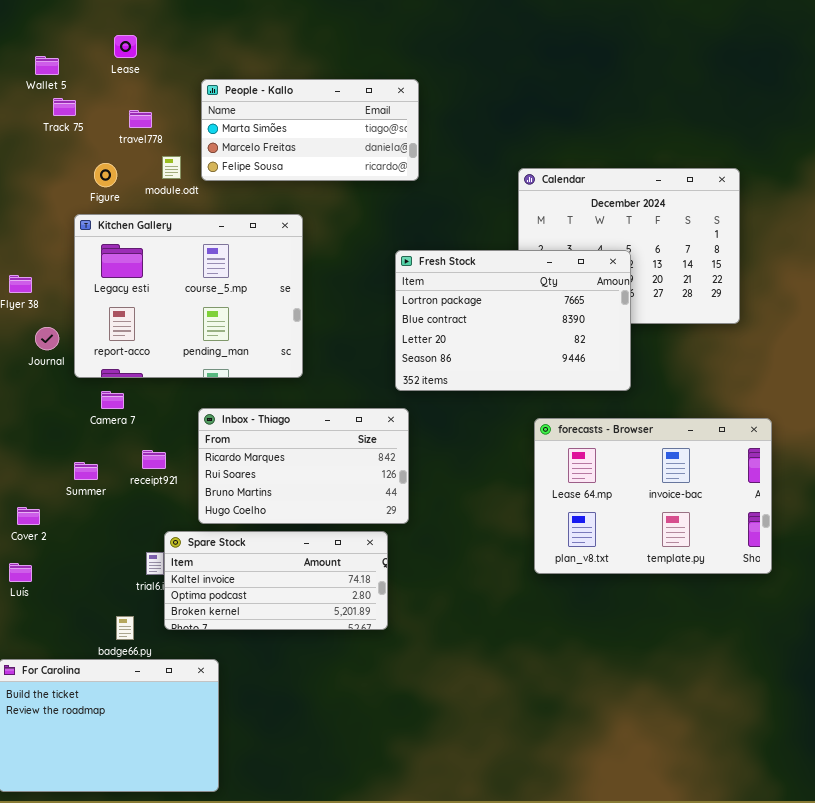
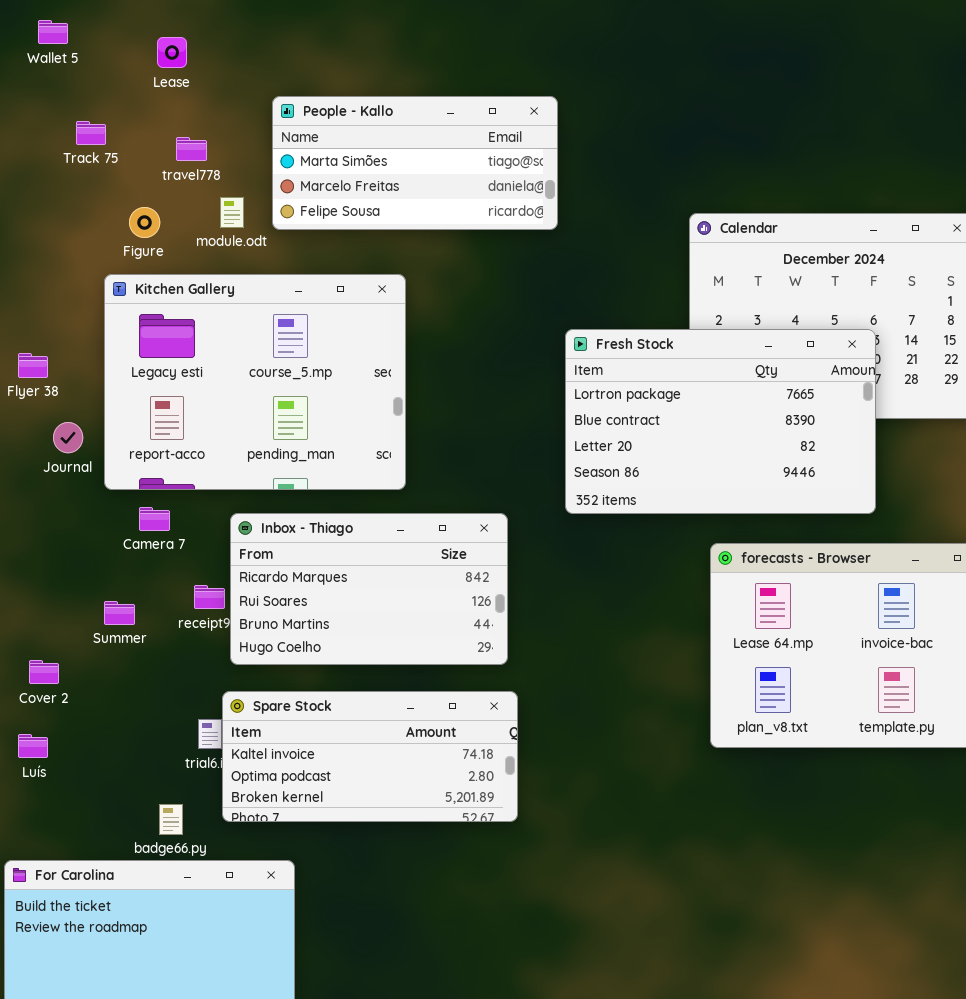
Wallet 5: [35,56,59,75] -> [38,20,68,44], moved
Fresh Stock: [395,250,631,391] -> [565,329,876,514], moved
Inbox - Thiago: [198,408,409,524] -> [230,513,508,665], moved

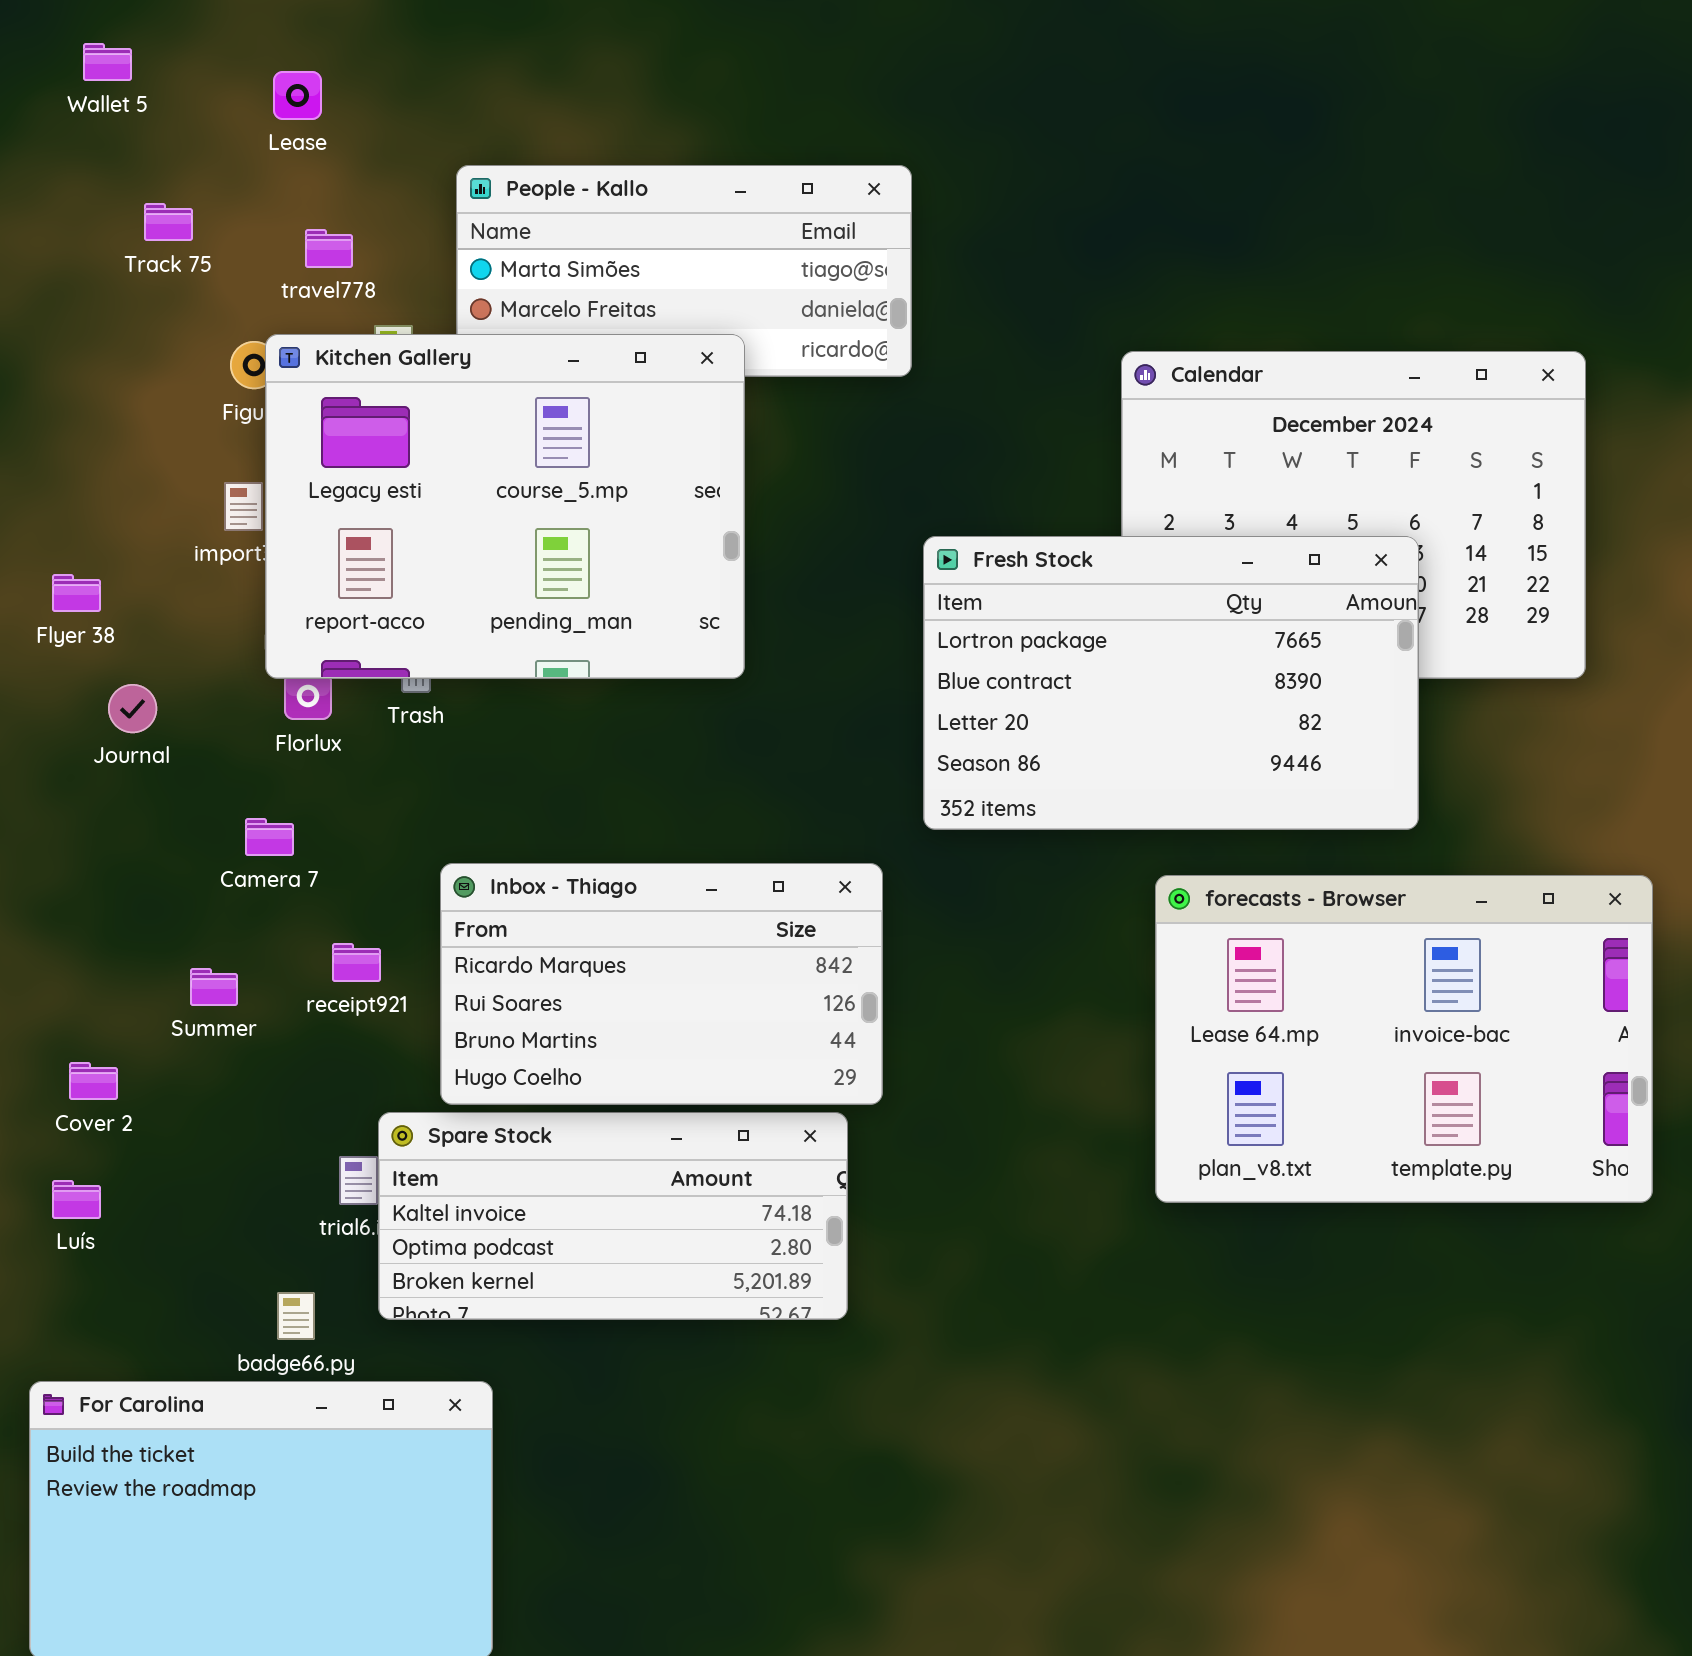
Kitchen Gallery: [104,274,406,490] -> [265,334,745,679], moved
Inbox - Thiago: [230,513,508,665] -> [440,863,883,1105], moved

